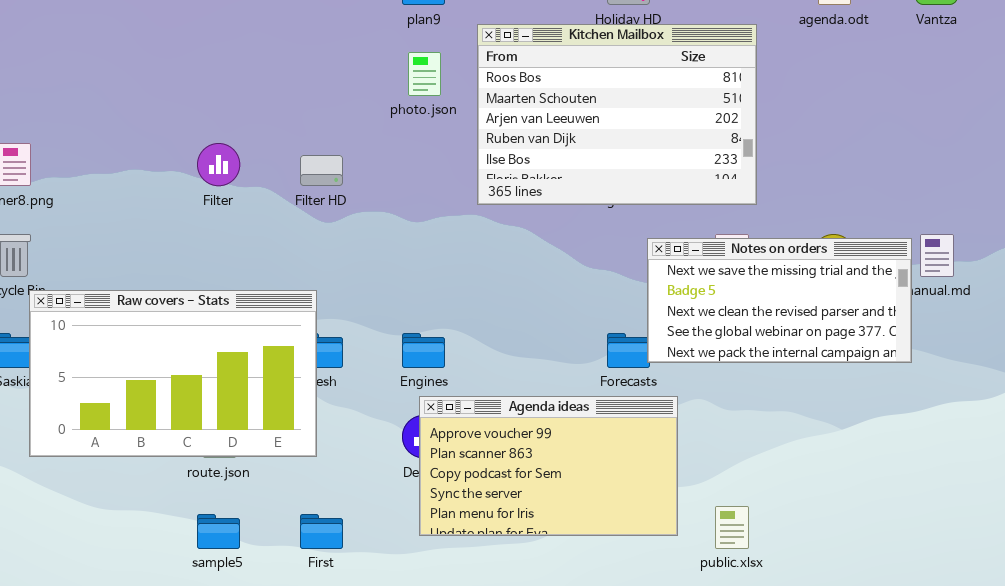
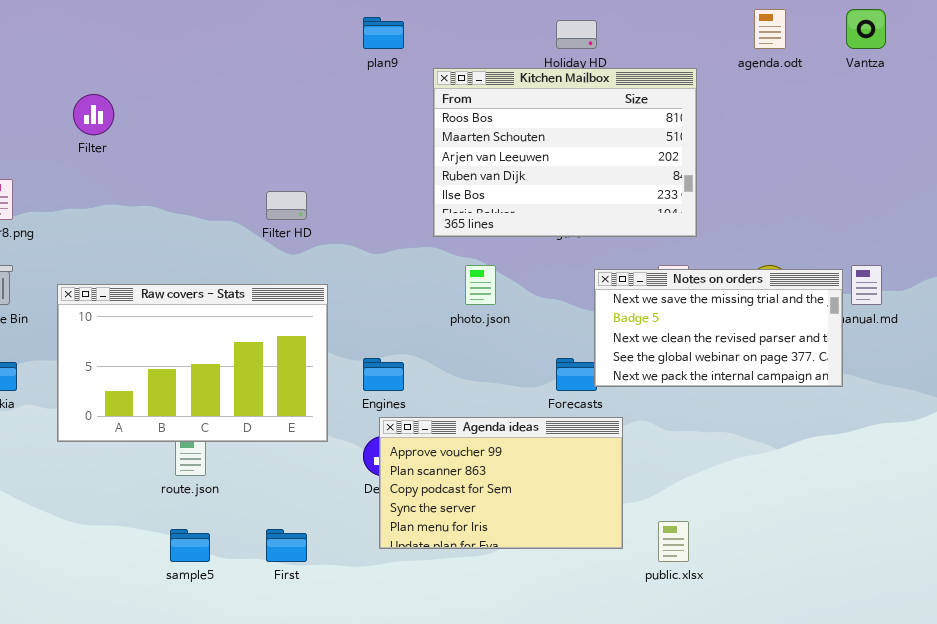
photo.json: [408,52,441,96] -> [465,265,496,305], moved
Filter: [197,143,240,186] -> [73,94,114,135], moved
Raw covers - Stats: [29,290,317,457] -> [57,284,328,442], moved

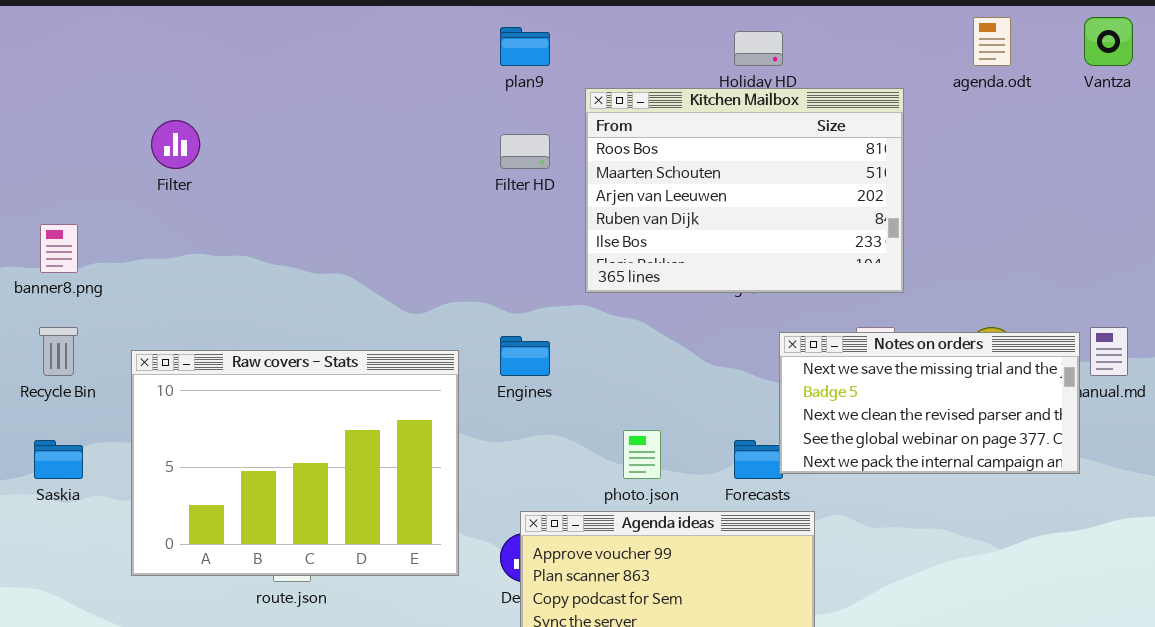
Filter HD: [266,191,307,220] -> [500,134,550,169], moved
photo.json: [465,265,496,305] -> [623,430,661,479], moved
Raw covers - Stats: [57,284,328,442] -> [131,350,459,576], resized
Engines: [363,358,404,391] -> [500,336,550,376], moved

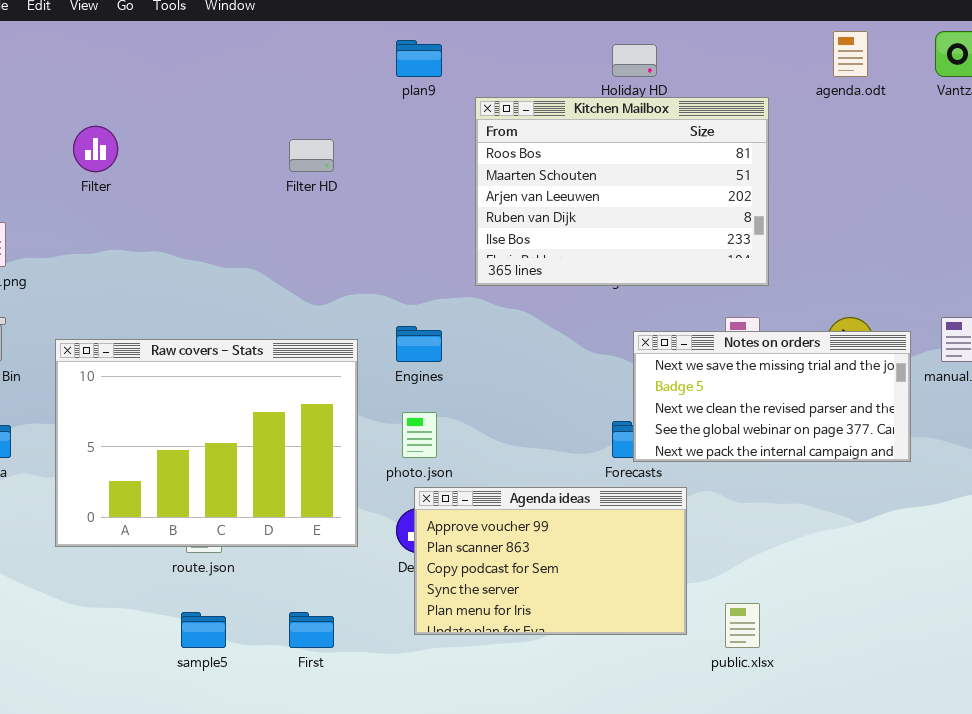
Filter HD: [500,134,550,169] -> [289,139,334,172], moved
Notes on orders: [779,332,1080,474] -> [633,331,911,462], moved
photo.json: [623,430,661,479] -> [402,412,437,458], moved

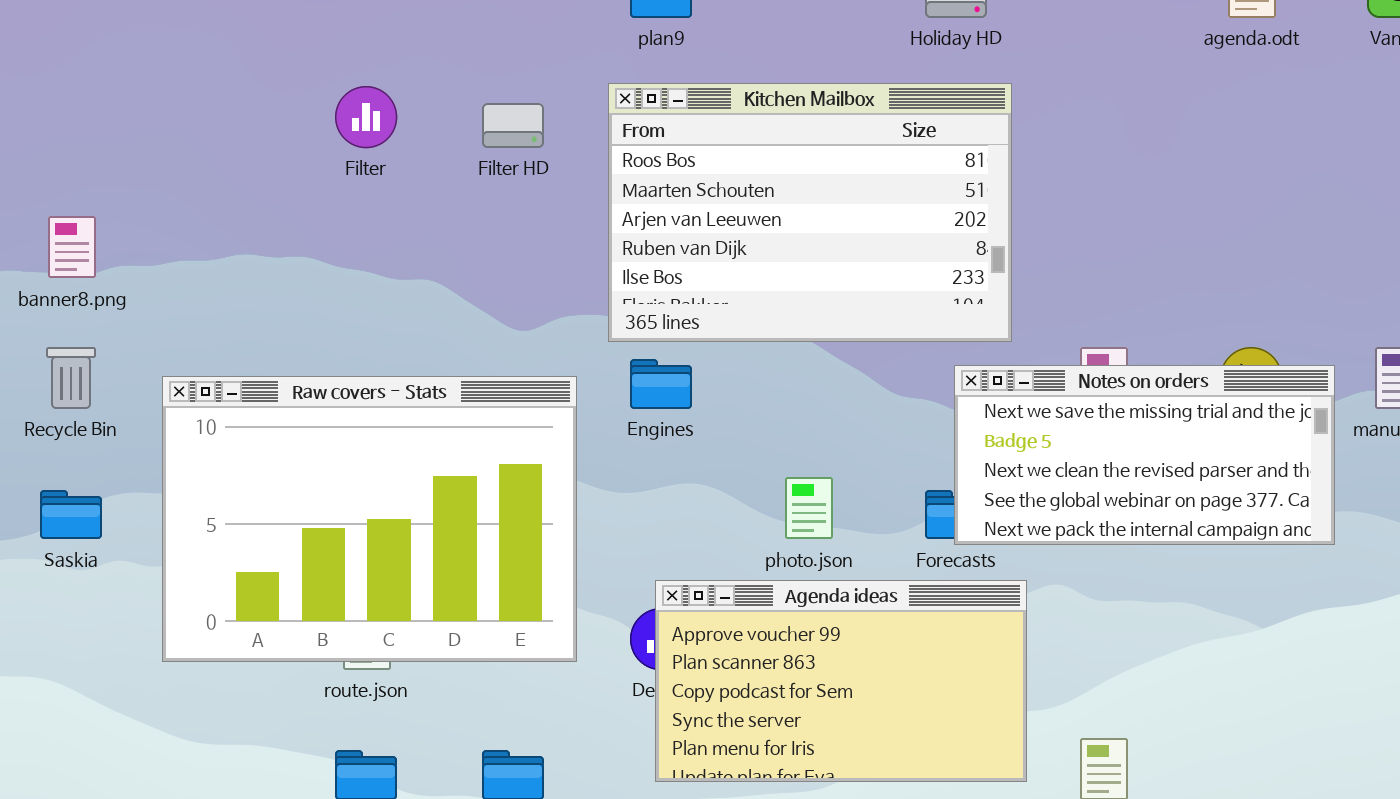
Kitchen Mailbox: [475,97,769,286] -> [608,83,1012,342], moved
Filter: [73,126,118,172] -> [335,86,397,148], moved
photo.json: [402,412,437,458] -> [785,477,833,539], moved

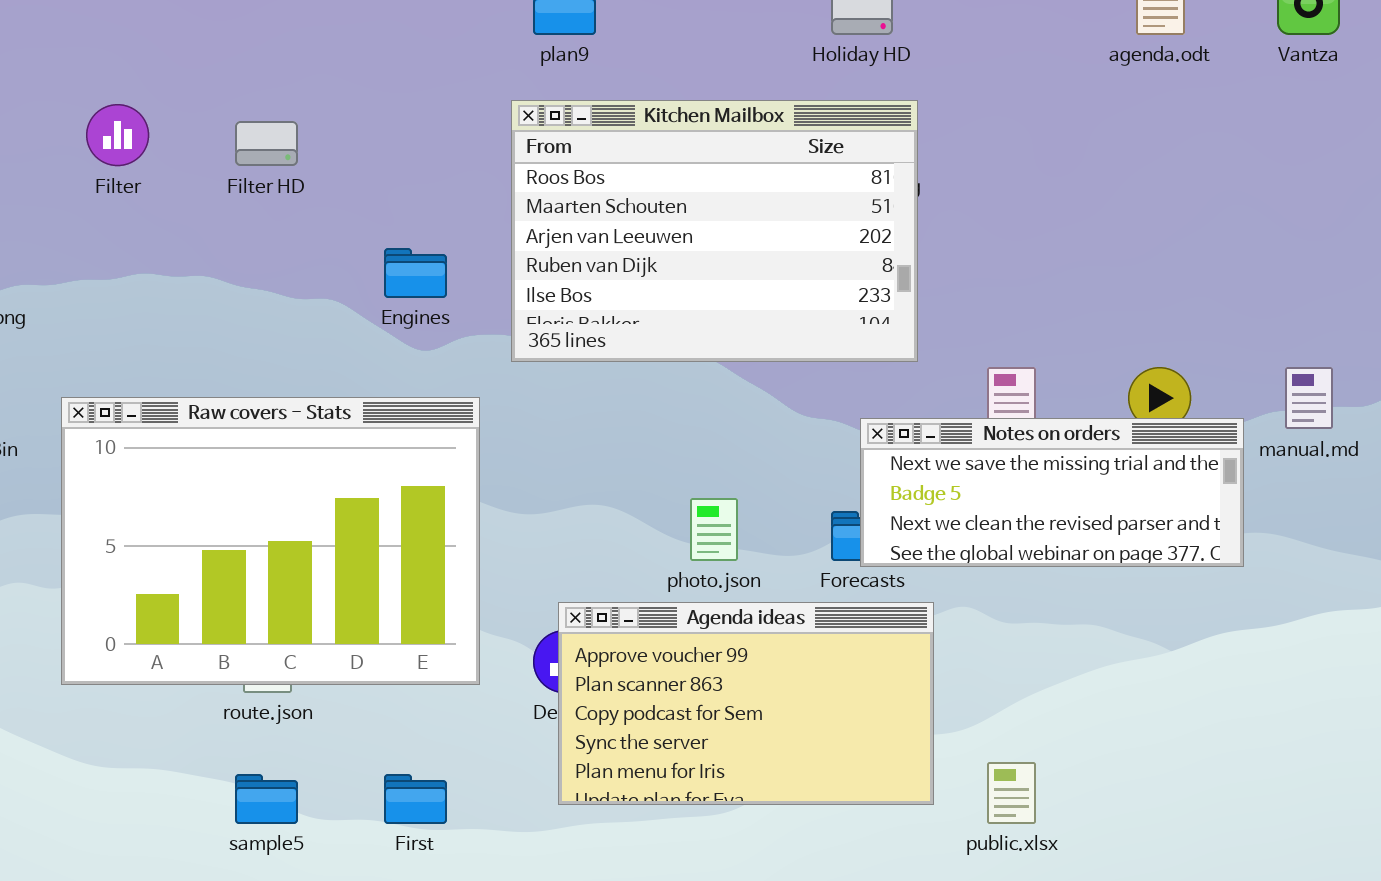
Filter: [335,86,397,148] -> [86,104,149,166], moved
Filter HD: [482,103,544,148] -> [235,121,298,166], moved
Engines: [630,359,692,409] -> [384,248,447,298], moved
Notes on orders: [954,365,1335,545] -> [860,418,1244,567], resized

